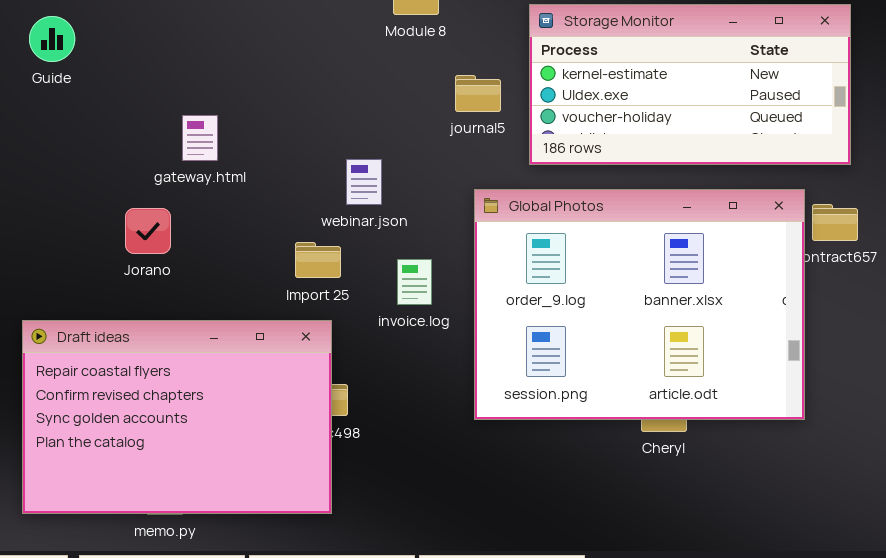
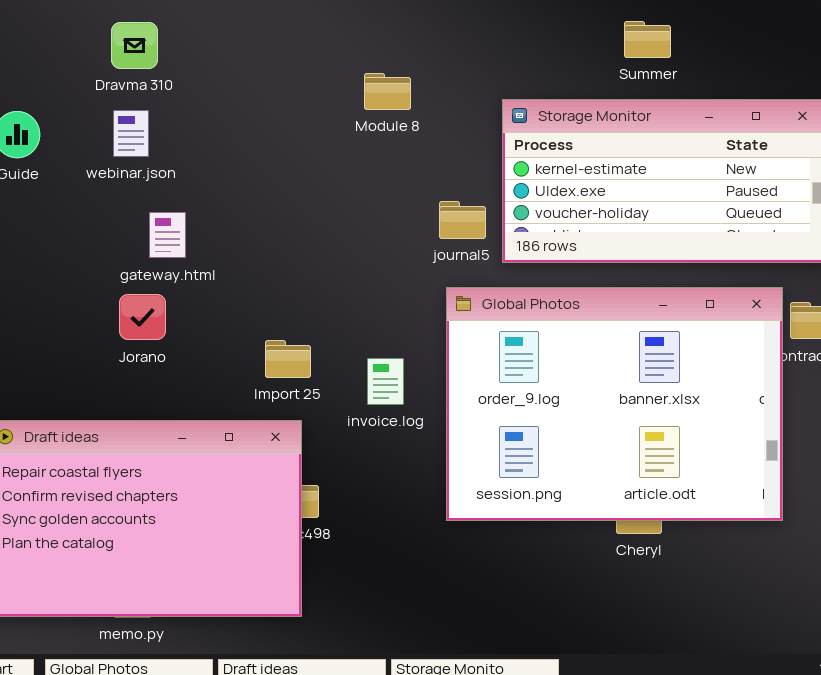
journal5: [455,75,501,112] -> [439,201,486,239], moved
webinar.json: [346,159,382,205] -> [113,110,149,157], moved
Jorano: [125,208,171,254] -> [119,294,166,340], moved

